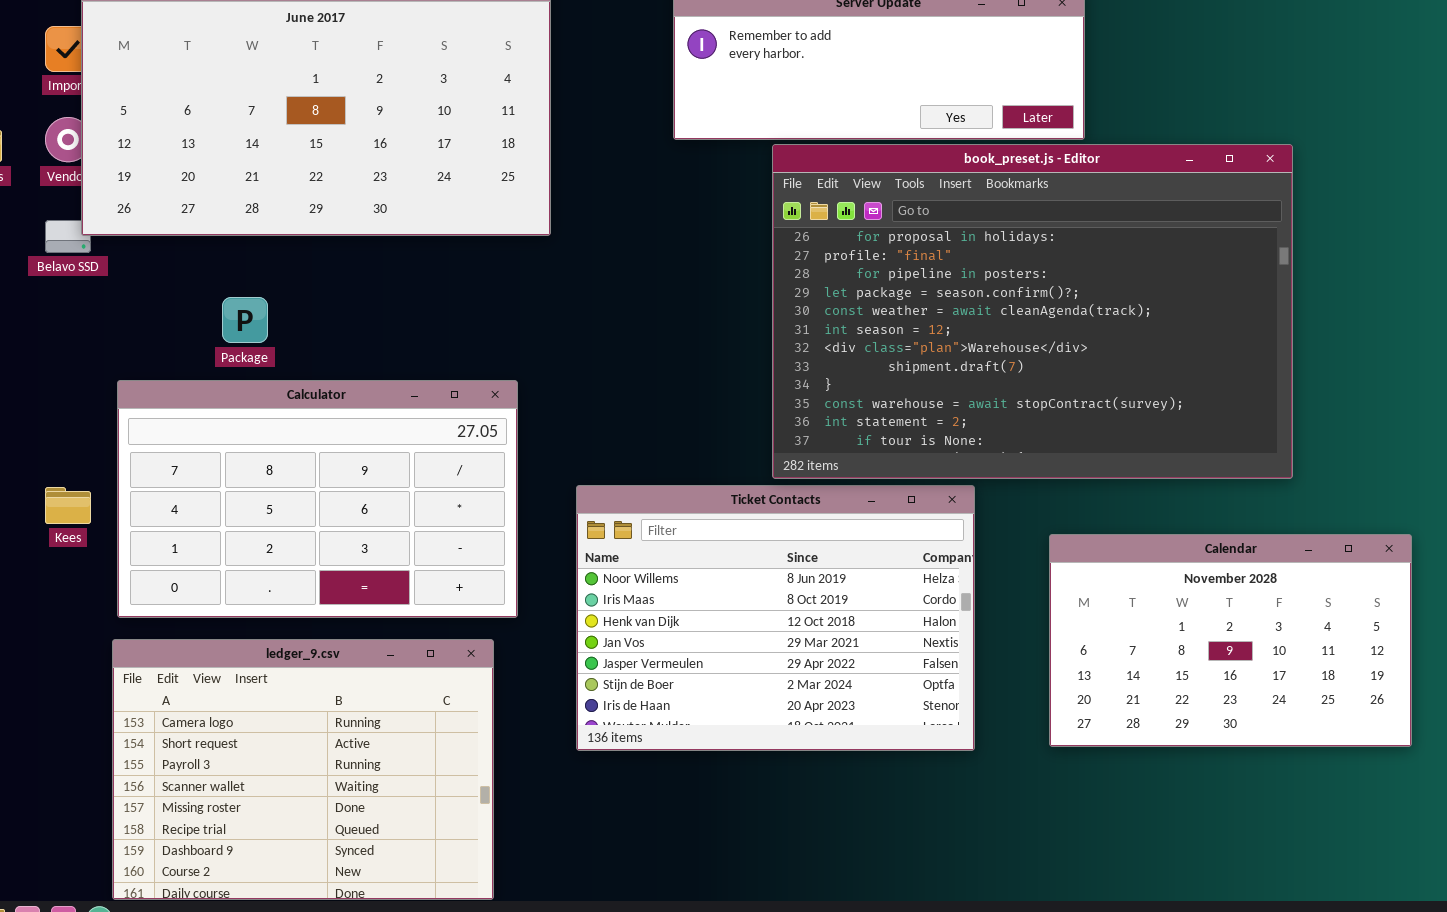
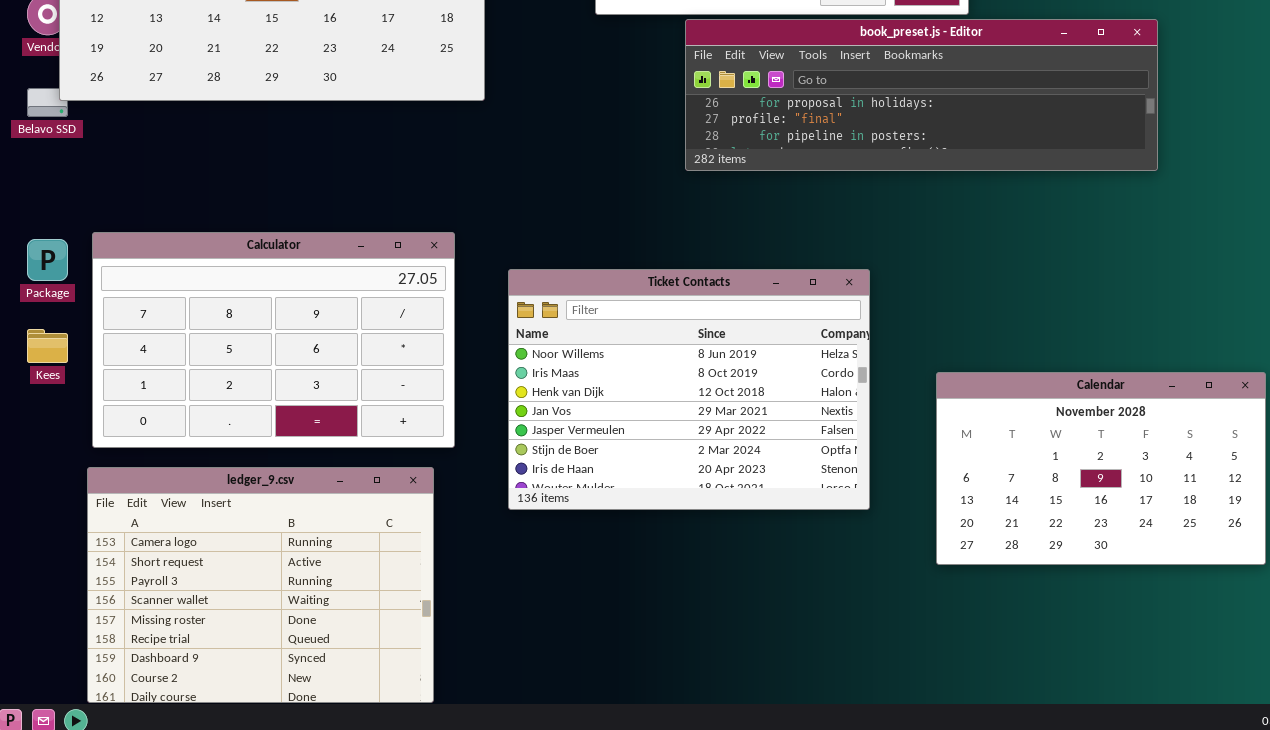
book_preset.js - Editor: [772,144,1293,479] -> [685,19,1158,171], resized
Package: [222,297,268,343] -> [27,239,68,281], moved
Ticket Contacts: [576,485,975,751] -> [508,269,870,510], moved

